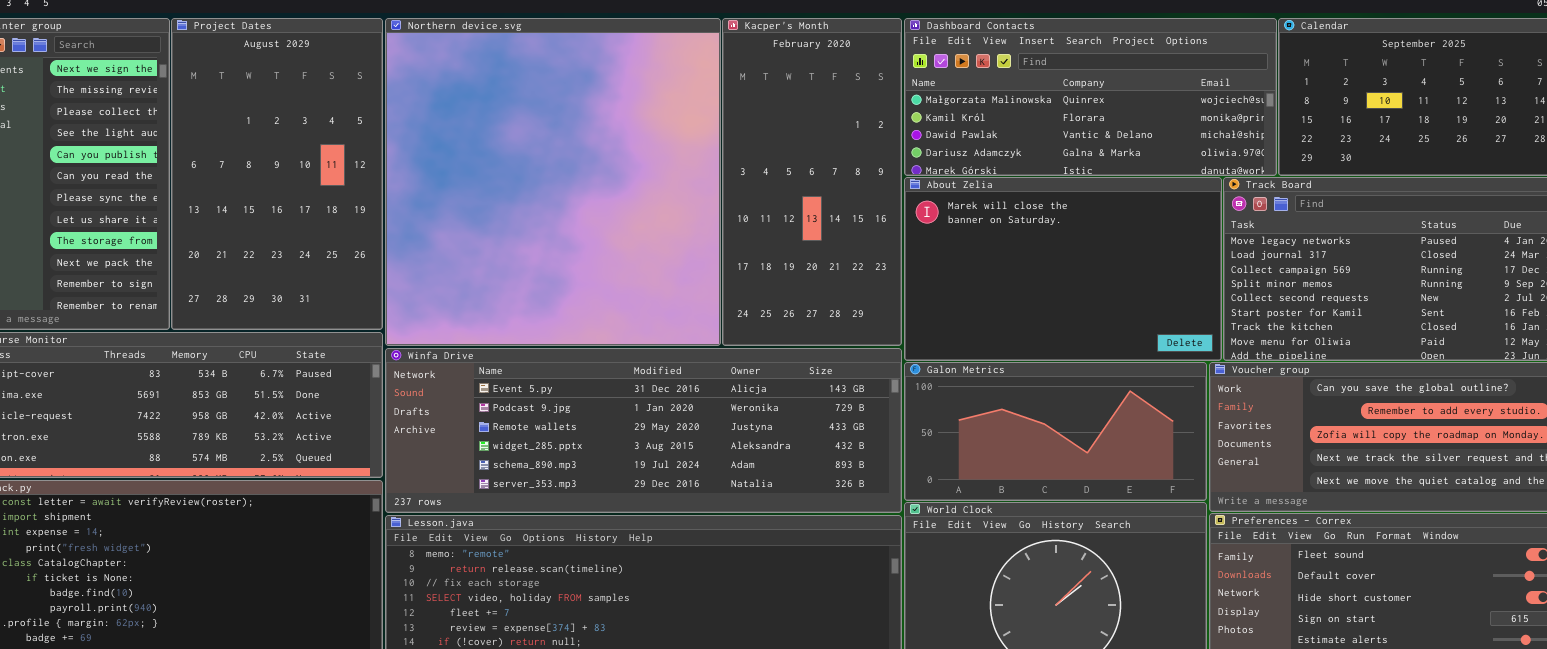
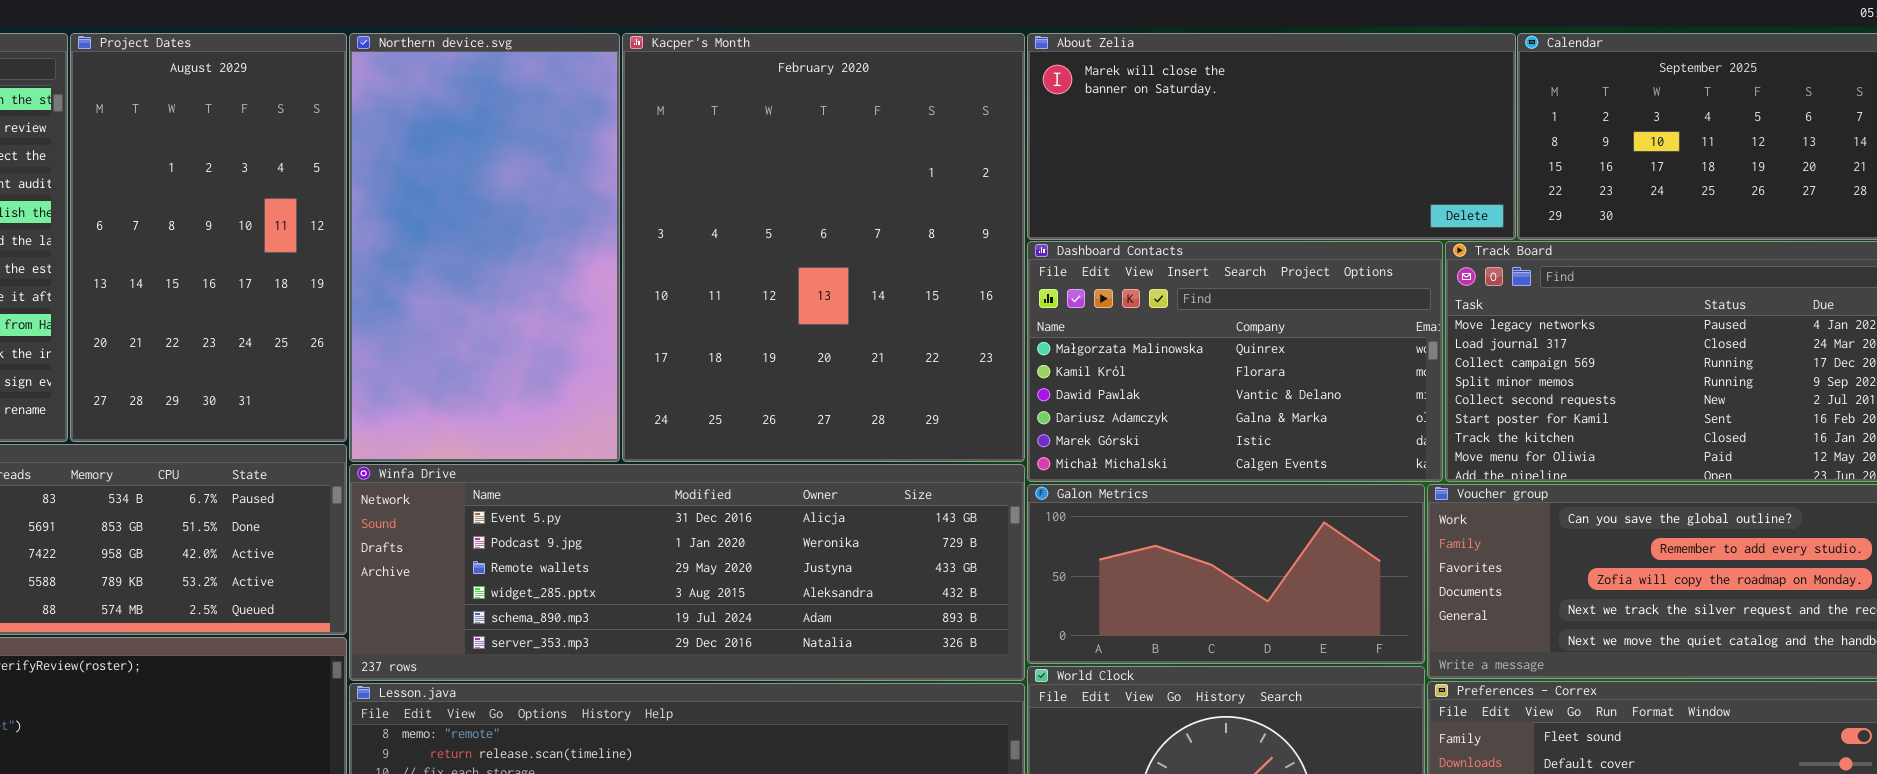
Northern device.svg: [385,18,721,346] -> [349,33,620,462], resized
Kacper's Month: [722,18,902,346] -> [622,33,1025,462], resized
Dashboard Contacts: [904,18,1277,176] -> [1027,241,1443,482], moved, resized
About Zelia: [904,177,1222,361] -> [1027,33,1516,240], moved, resized

